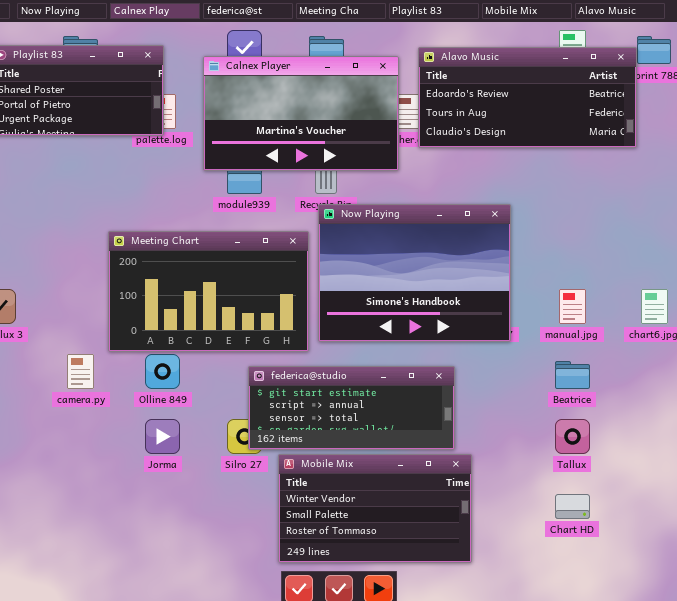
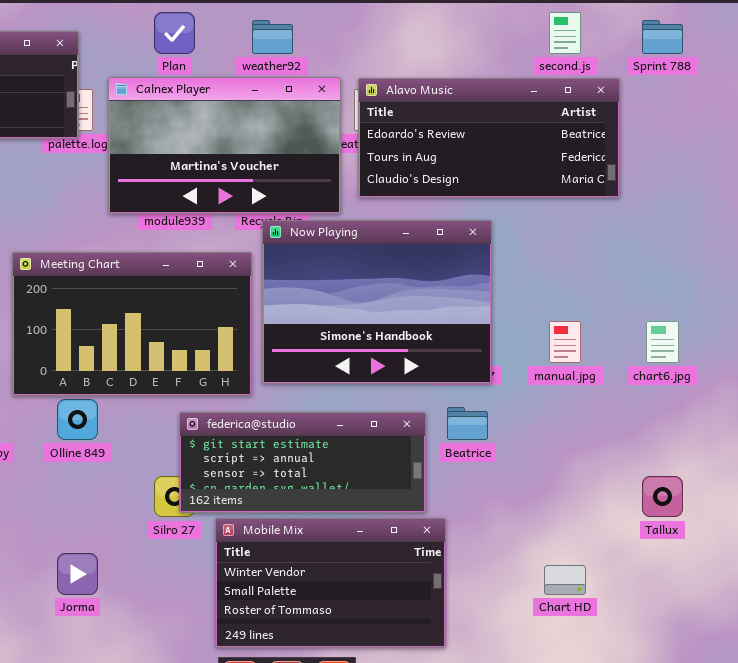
Alavo Music: [418,47,637,148] -> [358,78,620,198], moved
Calnex Player: [203,56,399,171] -> [108,77,341,214], moved
Beatrice: [555,361,590,389] -> [447,407,488,440], moved
Jorma: [145,419,180,454] -> [57,553,98,595], moved
Tallux: [555,419,590,454] -> [642,476,683,517], moved

